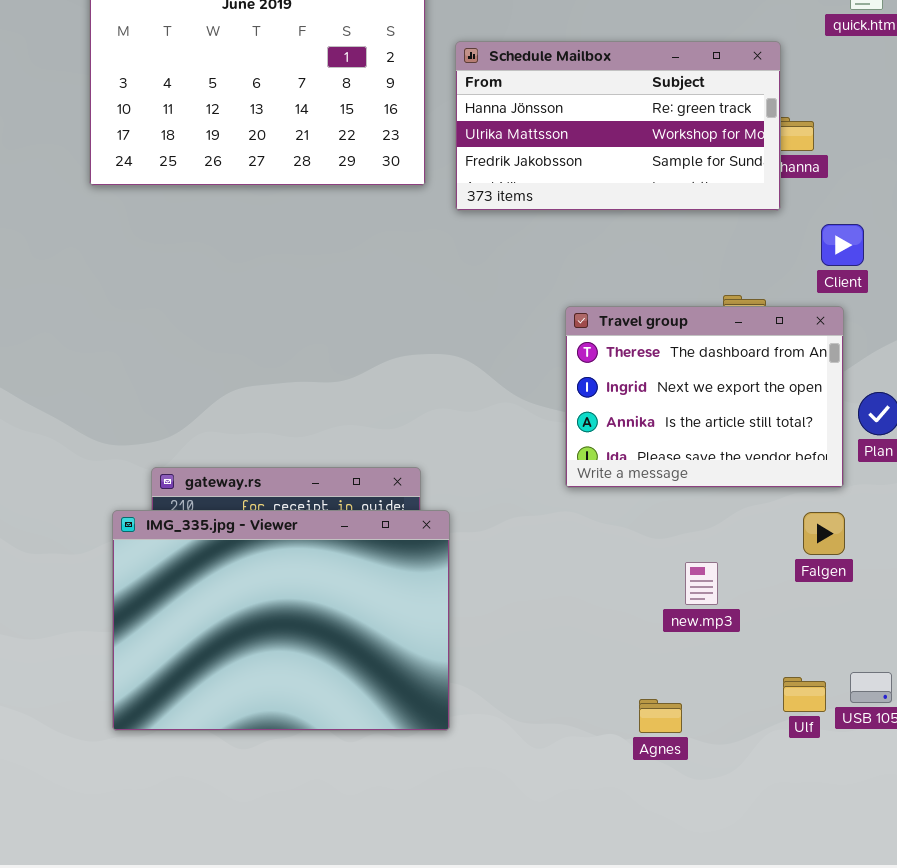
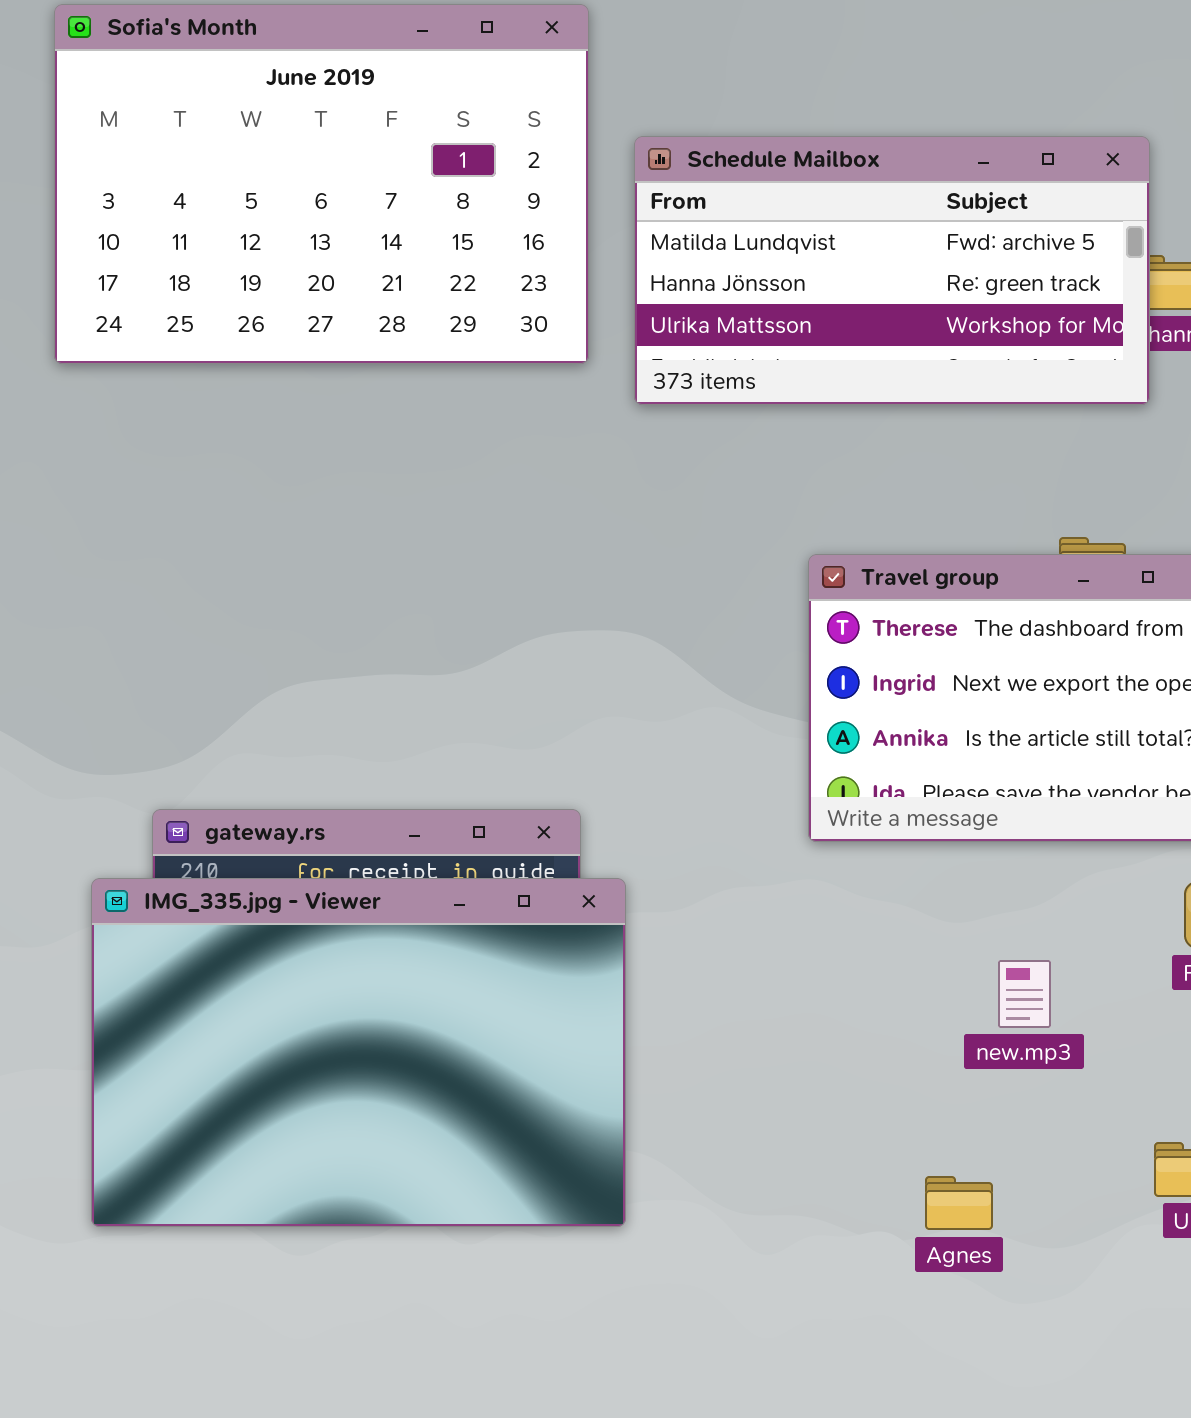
Schedule Mailbox: [455,41,781,211] -> [634,136,1150,405], scrolled up 1 row

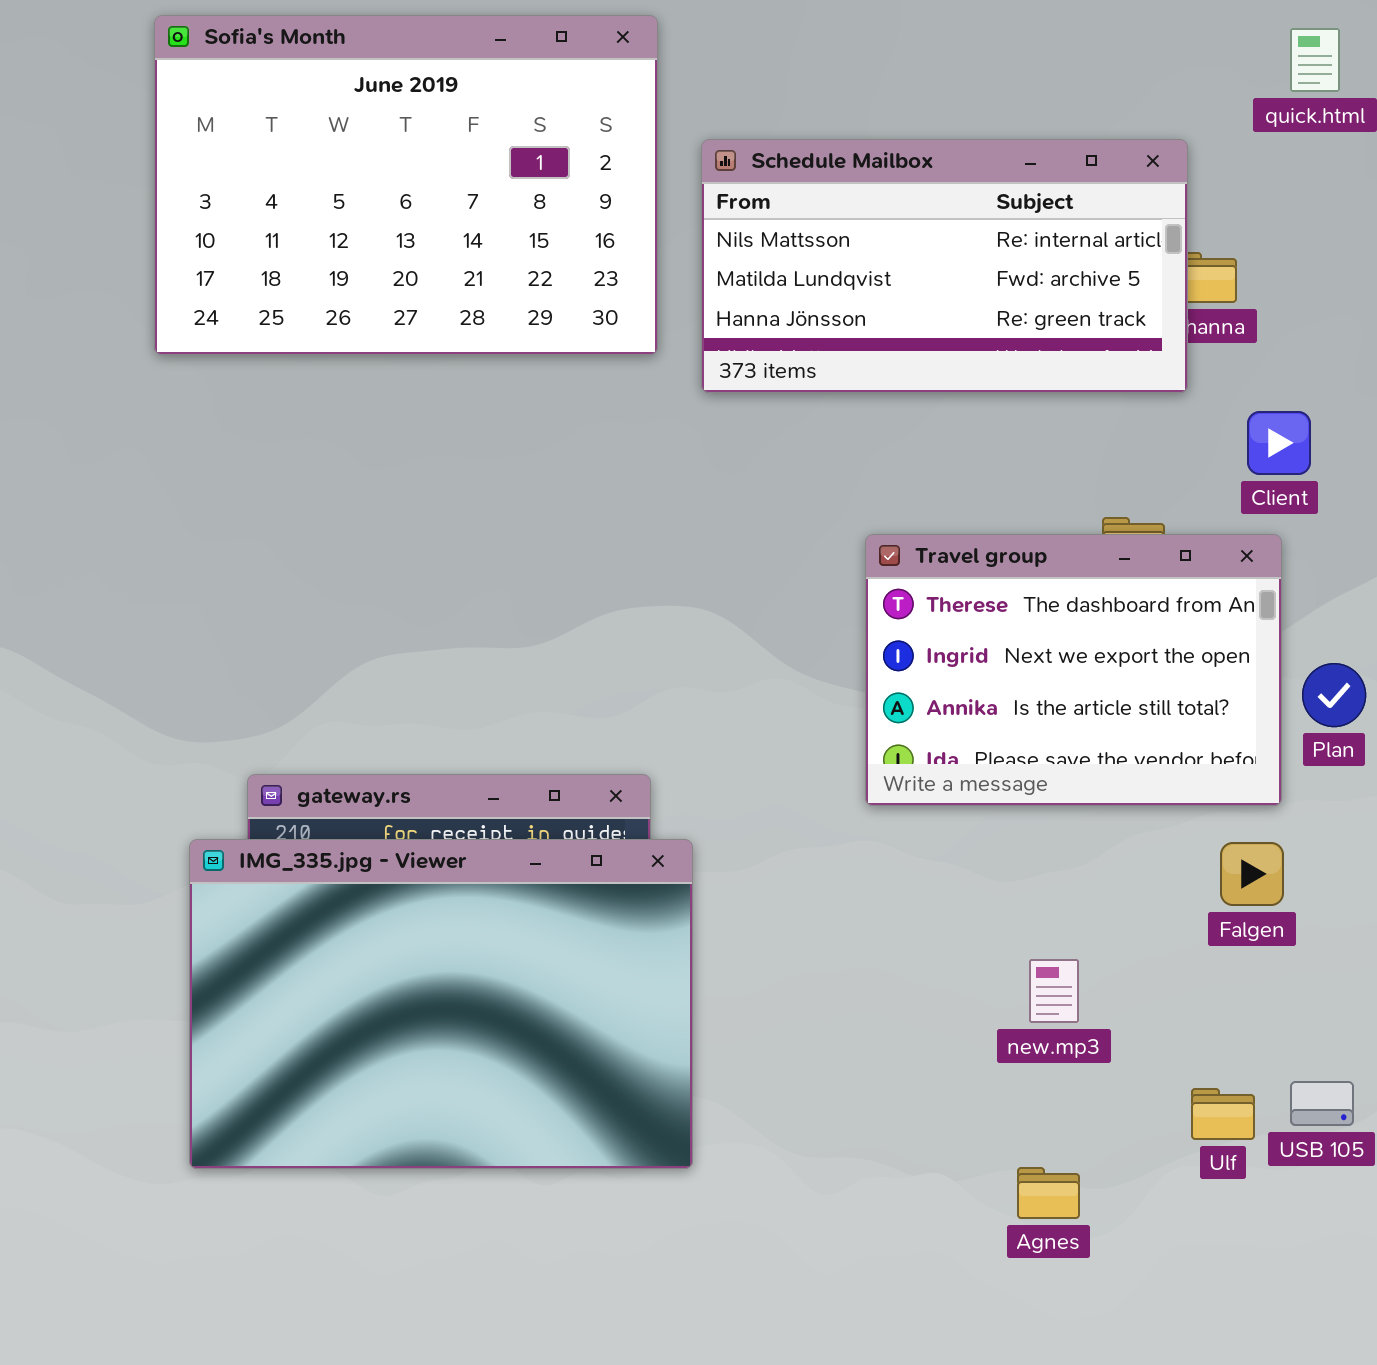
Schedule Mailbox: [634,136,1150,405] -> [701,139,1188,393], scrolled up 1 row
new.mp3: [998,960,1051,1028] -> [1029,959,1079,1023], moved
Agnes: [925,1176,993,1230] -> [1017,1167,1080,1219], moved

